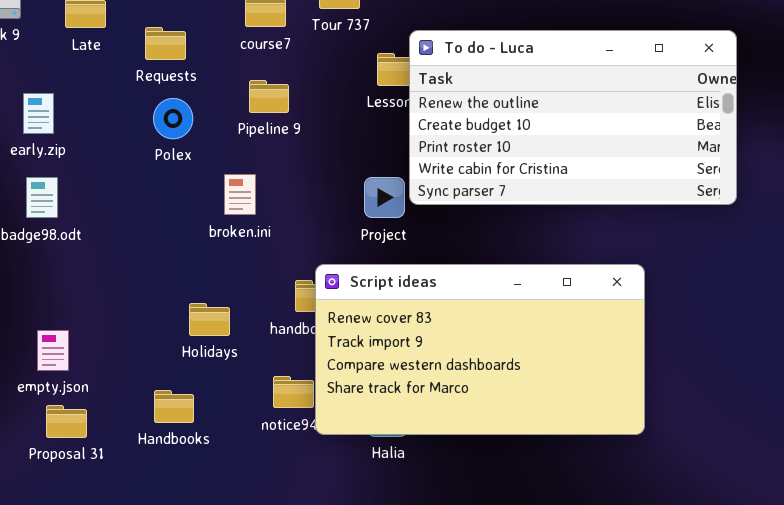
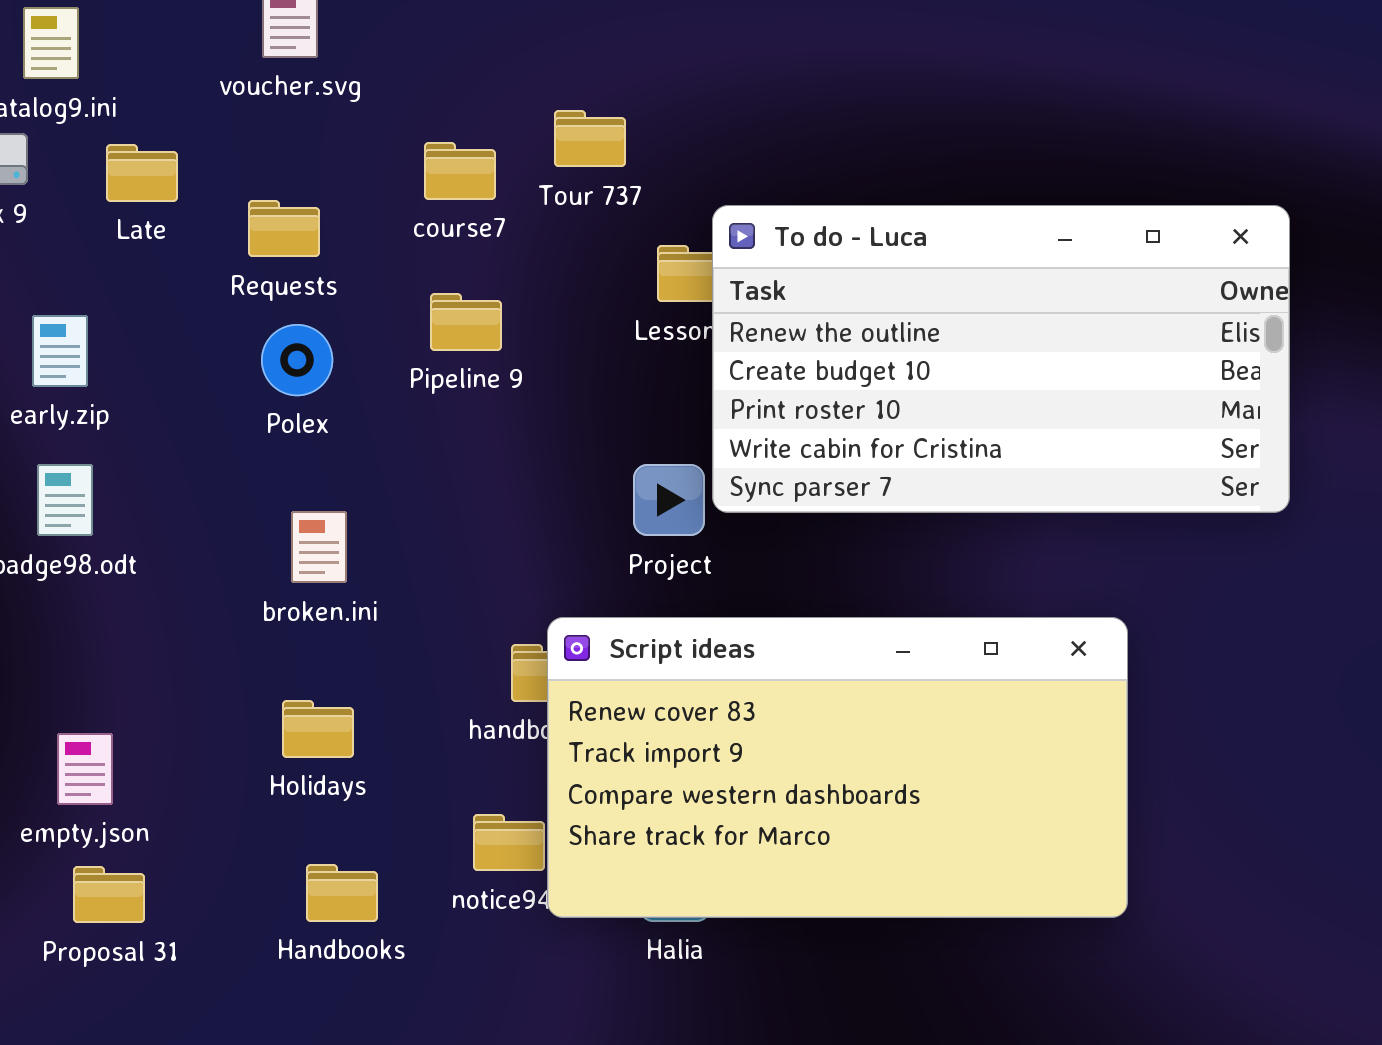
broken.ini: [224,174,256,215] -> [291,511,347,583], moved
Holidays: [189,303,230,336] -> [282,700,354,758], moved
Handbooks: [154,390,194,423] -> [306,864,378,922], moved

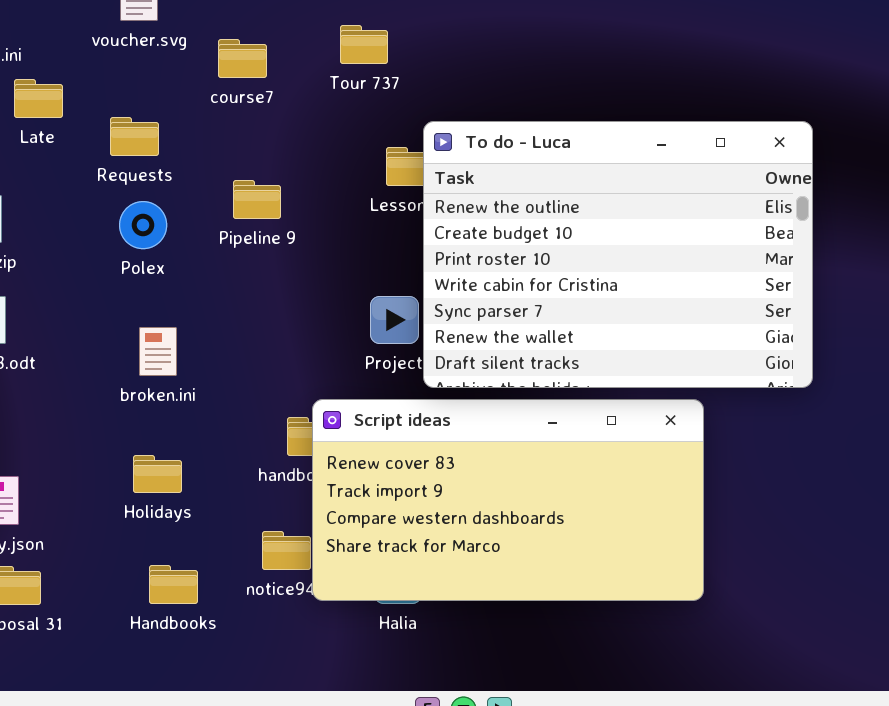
Tour 737: [554,110,626,167] -> [340,25,388,64], moved
course7: [424,142,496,200] -> [218,39,267,78], moved
To do - Luca: [712,205,1290,513] -> [423,121,813,388], resized

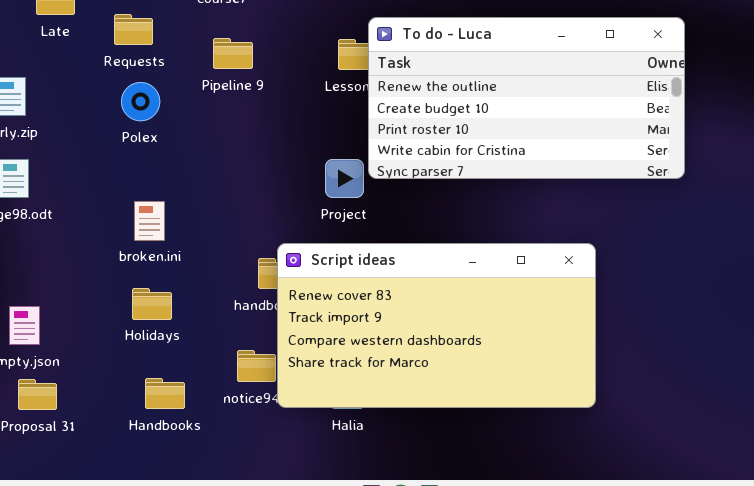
To do - Luca: [423,121,813,388] -> [368,17,685,179], resized
Pipeline 9: [233,180,281,219] -> [213,38,253,69], moved
broken.ini: [139,327,177,376] -> [134,201,165,241], moved

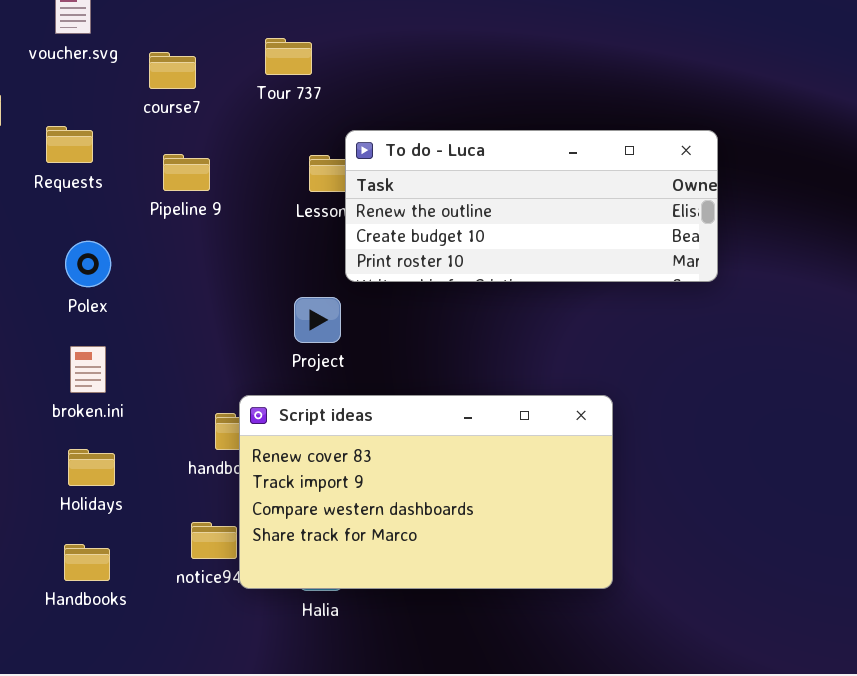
To do - Luca: [368,17,685,179] -> [345,130,718,282], resized
Polex: [121,82,160,121] -> [65,241,111,287], moved
Handbooks: [145,378,185,409] -> [64,544,110,581], moved

